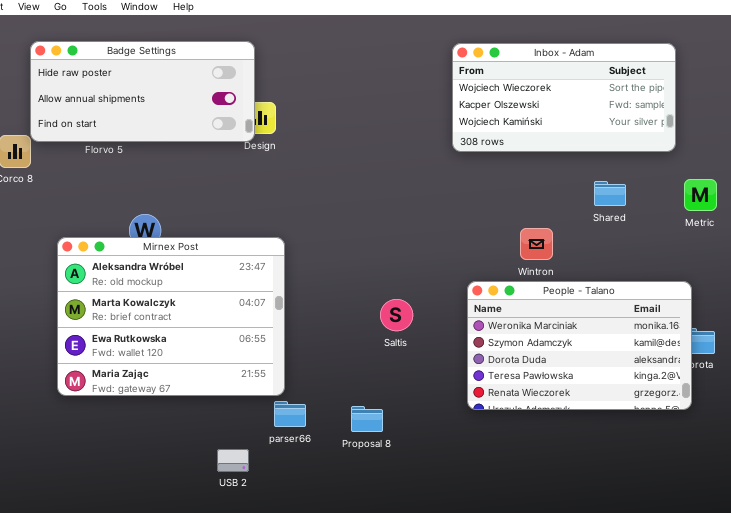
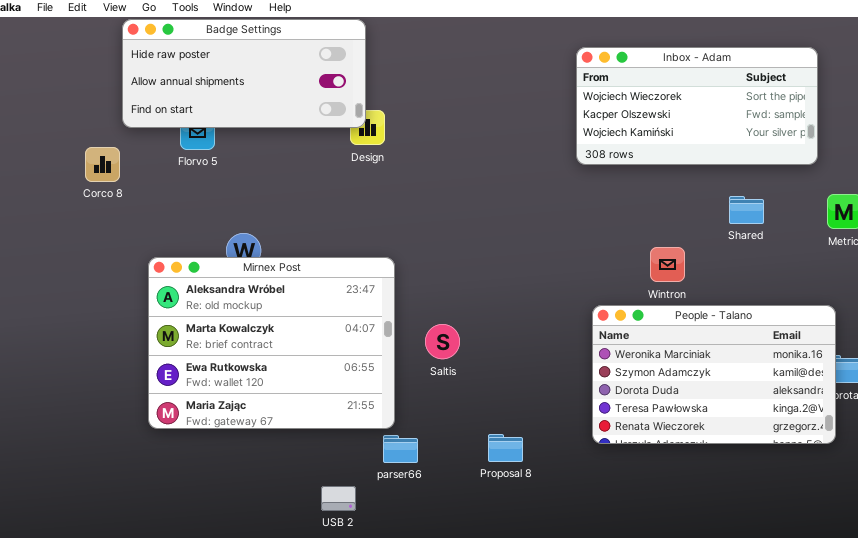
Badge Settings: [30,41,255,142] -> [122,19,366,128], moved
Saltis: [380,299,413,331] -> [425,324,460,359], moved
Proposal 8: [351,406,383,432] -> [488,434,523,462], moved

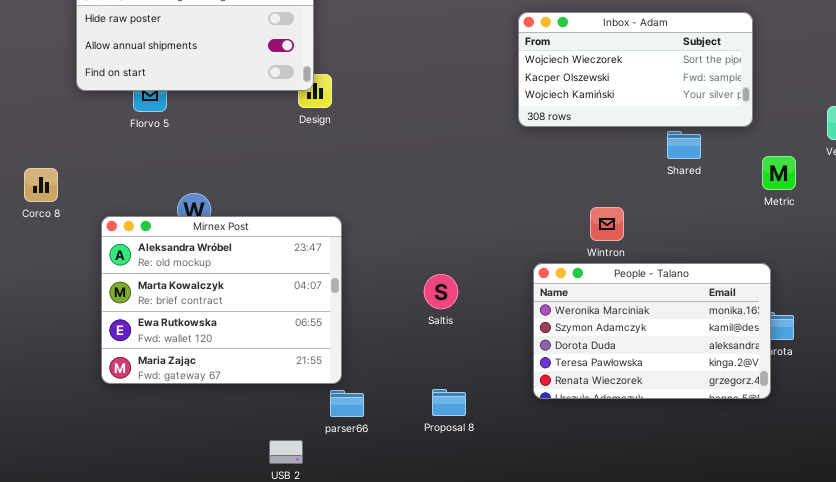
Corco 8: [85,147,120,182] -> [24,168,58,202], moved
Shared: [729,196,764,224] -> [667,131,701,159], moved
Saltis: [425,324,460,359] -> [424,274,458,309], moved

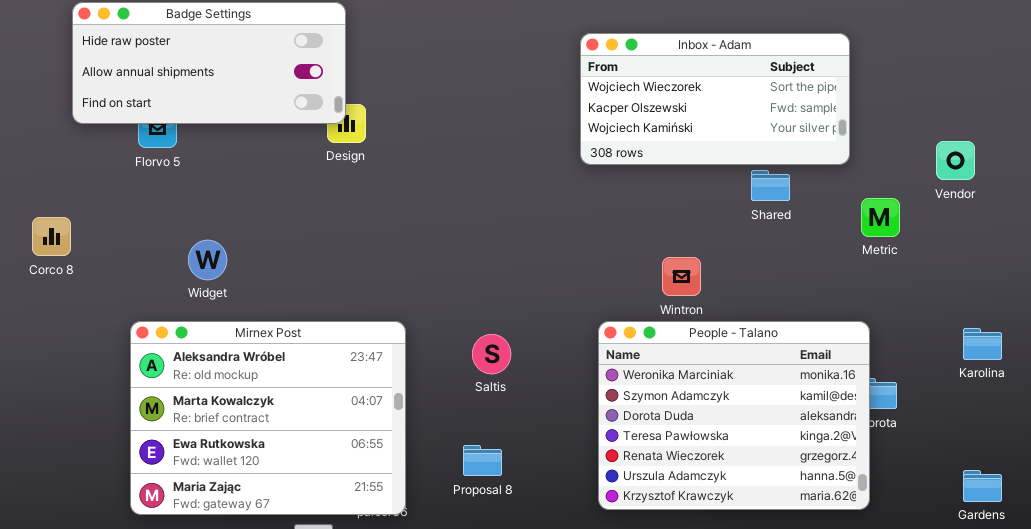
Corco 8: [24,168,58,202] -> [32,217,71,256], moved
Mirnex Post: [101,216,342,384] -> [130,321,406,515], moved
People - Talano: [533,263,771,399] -> [598,321,870,510], resized
Proposal 8: [432,389,466,416] -> [463,445,502,476], moved

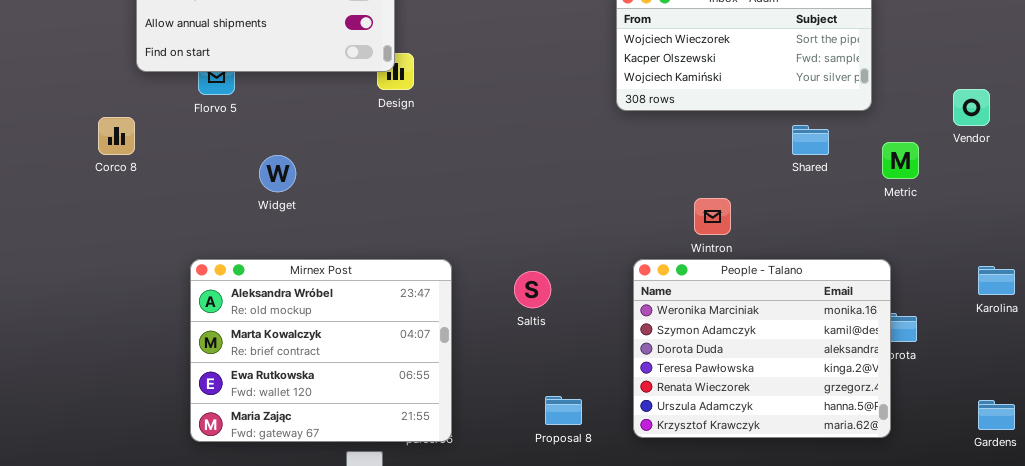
Shared: [751,170,790,201] -> [792,125,829,155], moved
Corco 8: [32,217,71,256] -> [98,117,135,155], moved
Widget: [188,240,227,280] -> [259,155,296,192], moved
Proposal 8: [463,445,502,476] -> [545,396,582,425], moved

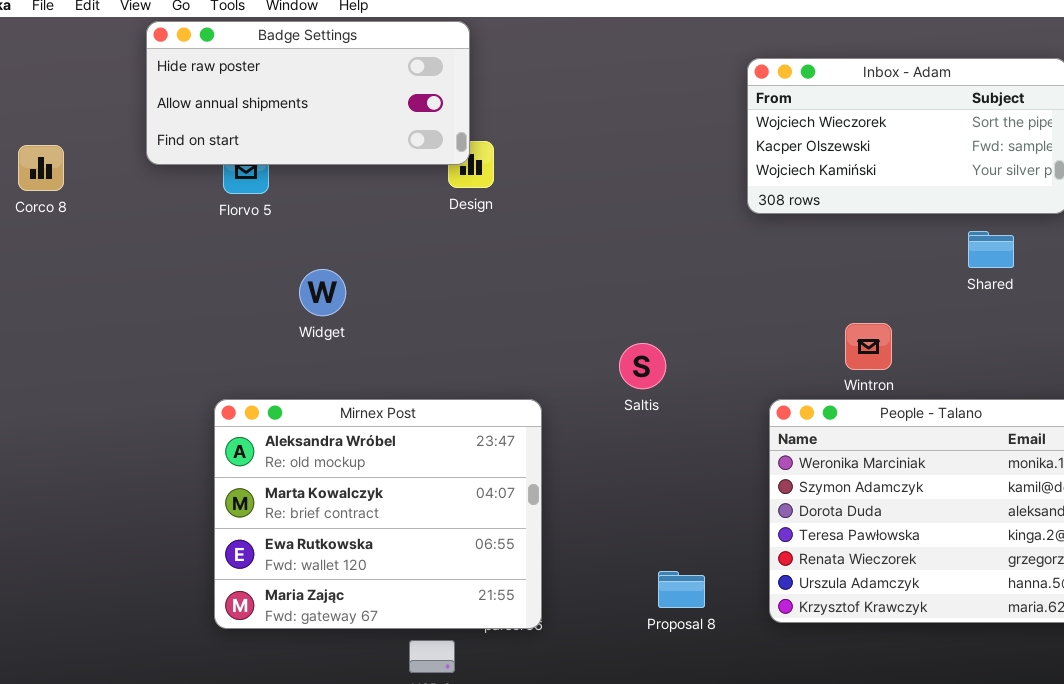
Corco 8: [98,117,135,155] -> [18,145,64,191], moved
Saltis: [514,271,551,308] -> [619,343,666,389], moved

